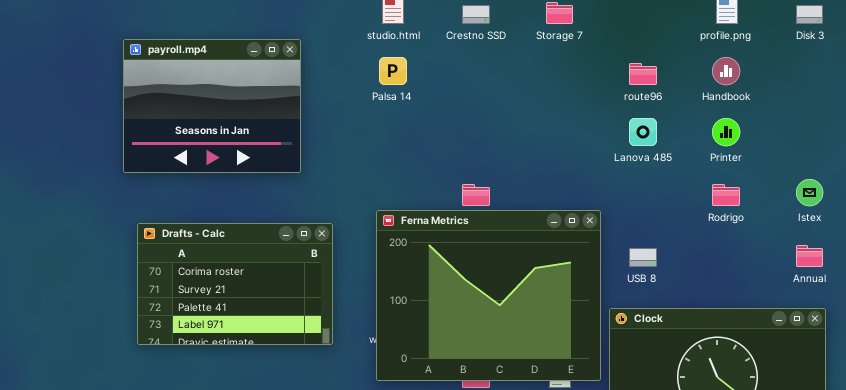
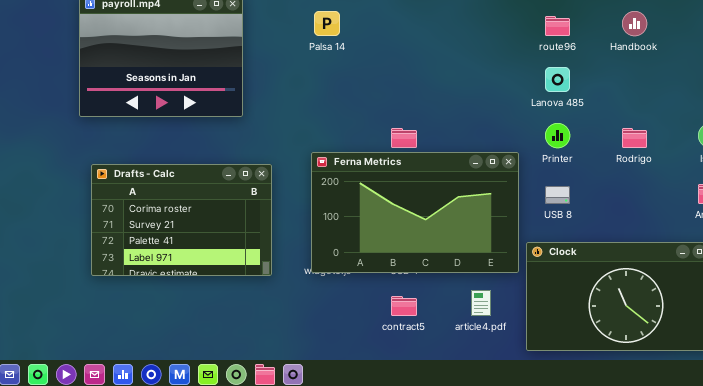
Printer: [712,118,740,146] -> [545,123,570,148], moved
Ferna Metrics: [376,210,601,381] -> [311,152,519,273], resized

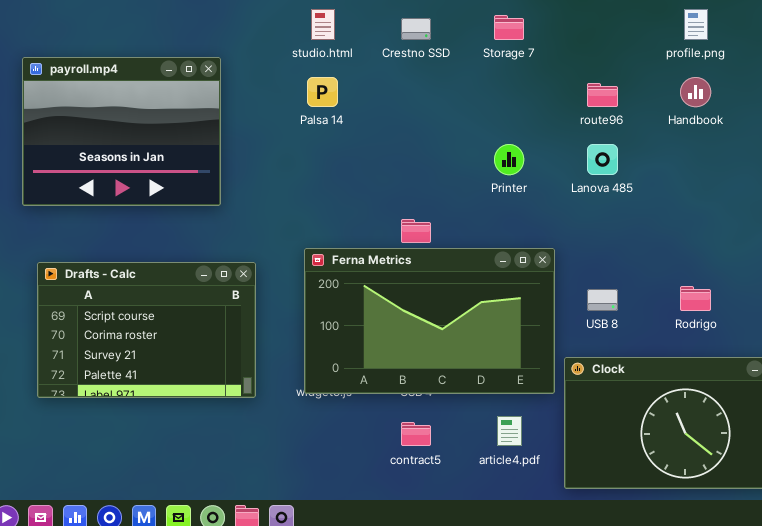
Printer: [545,123,570,148] -> [494,144,524,175], moved
Rodrigo: [622,128,647,148] -> [680,286,711,311], moved
Drafts - Calc: [91,164,272,276] -> [37,262,256,398], scrolled up 1 row

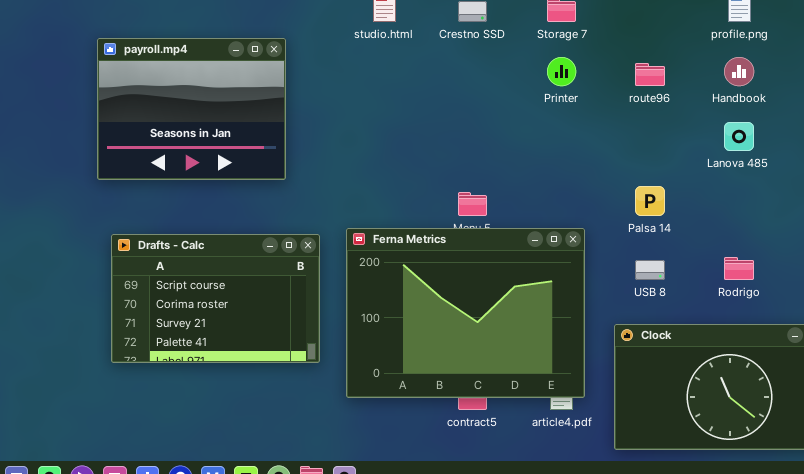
Palsa 14: [307,77,338,107] -> [635,186,665,216], moved
Printer: [494,144,524,175] -> [547,57,576,86], moved
Lanova 485: [587,144,618,175] -> [724,122,754,151], moved
Ferna Metrics: [304,248,555,394] -> [346,228,585,398], moved, resized

